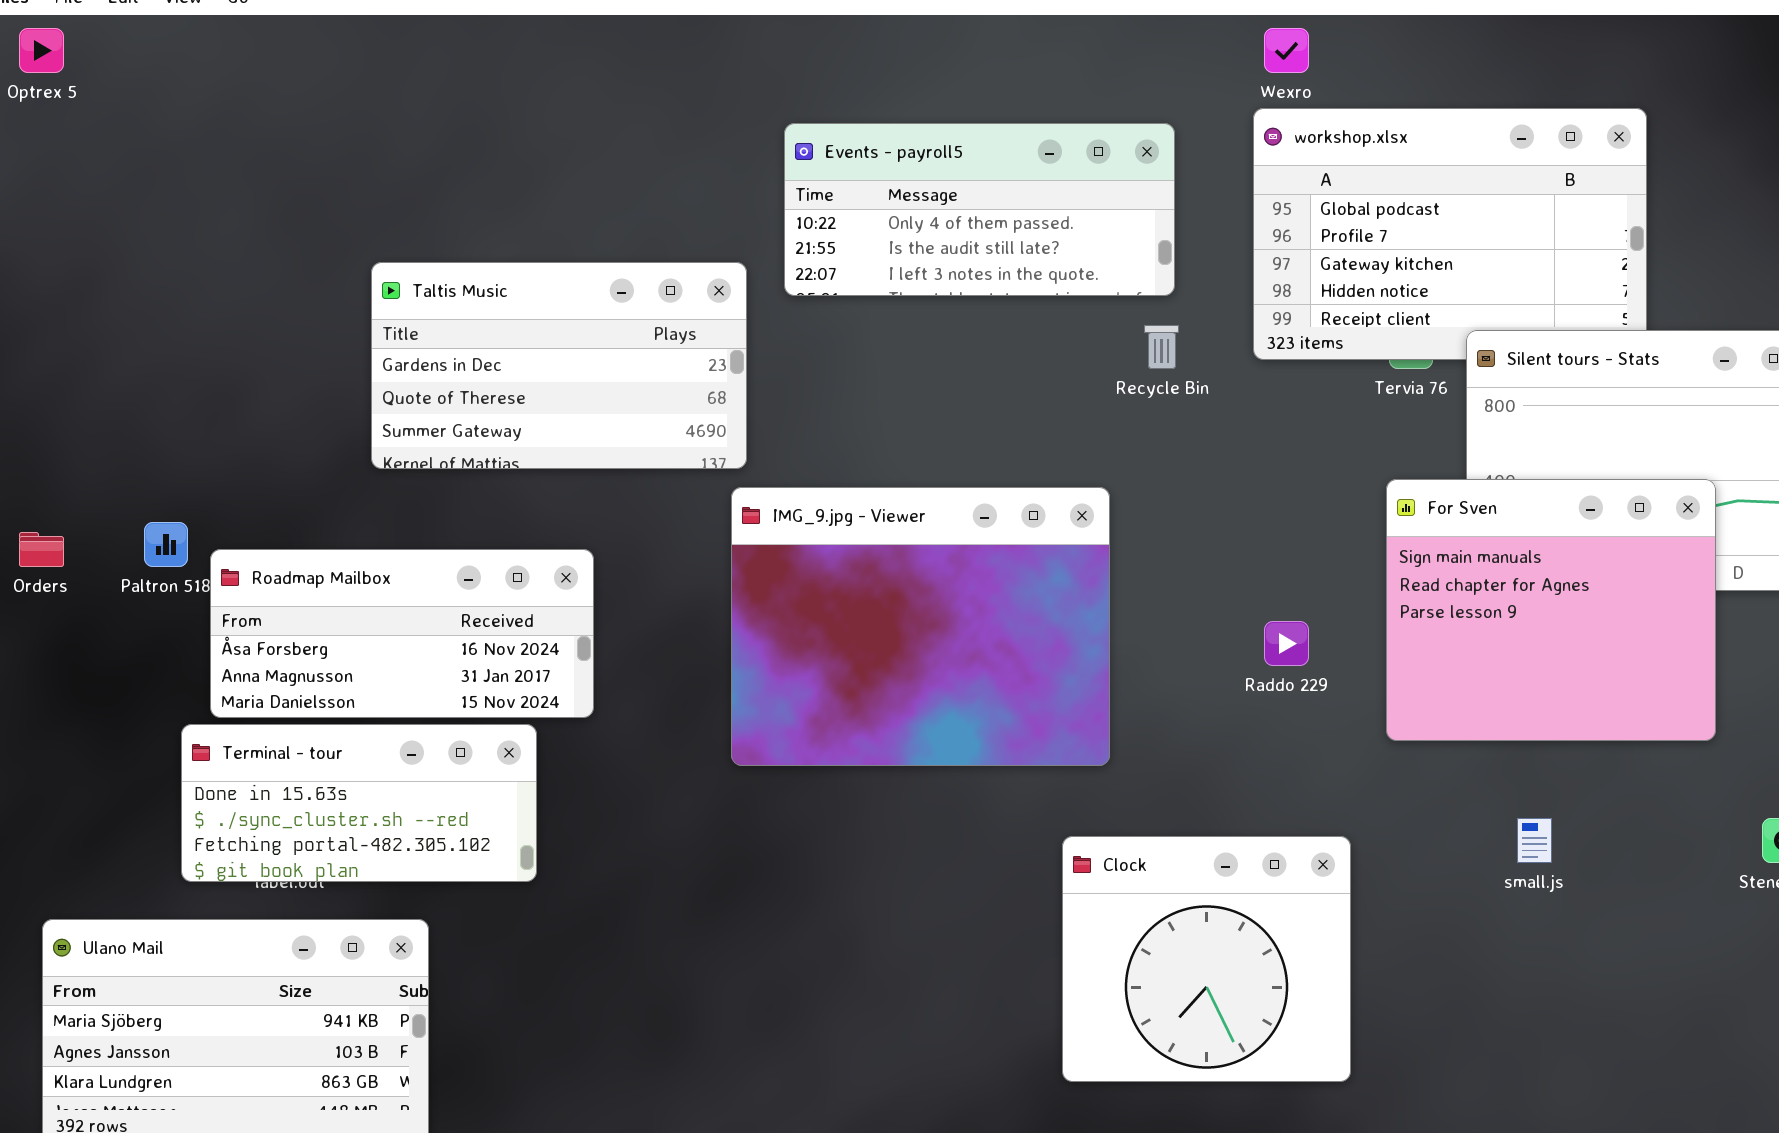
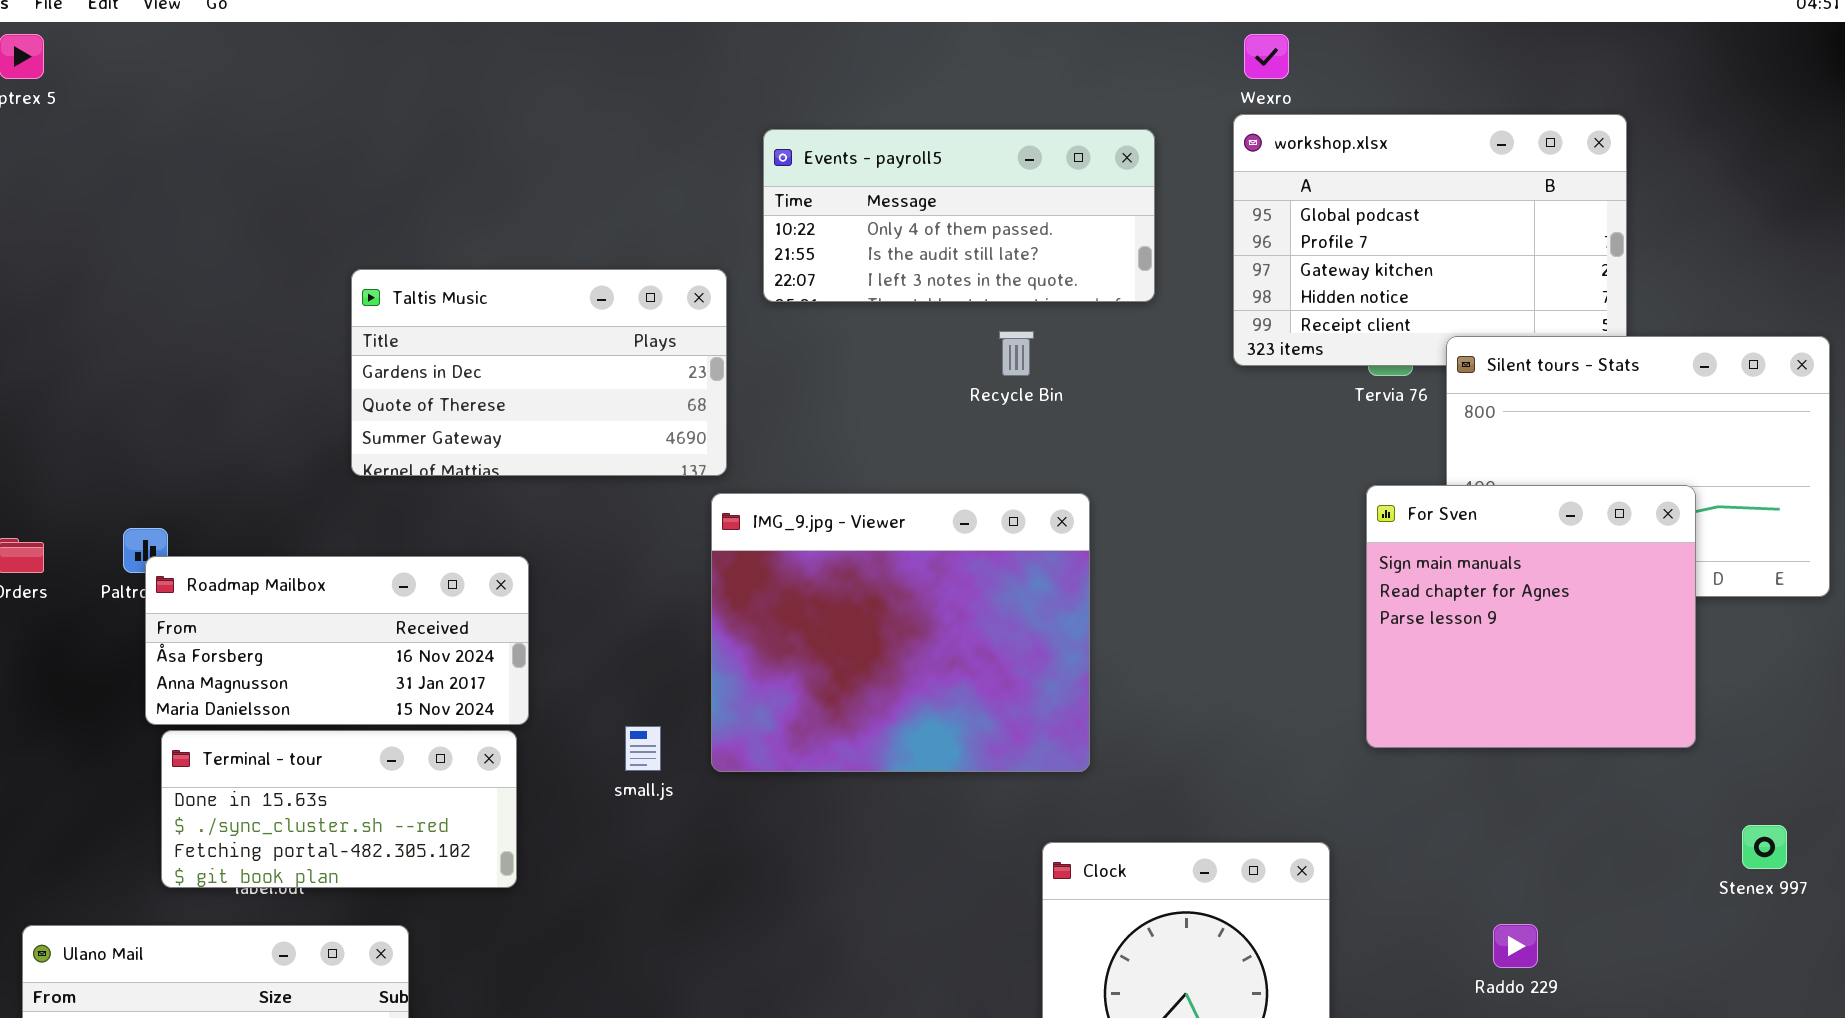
Recycle Bin: [1144,325,1179,369] -> [999,331,1034,376], moved
Roadmap Mailbox: [210,549,594,718] -> [145,556,529,725], moved
Raddo 229: [1264,621,1309,666] -> [1493,924,1538,968], moved
small.js: [1517,818,1552,863] -> [625,726,661,771], moved

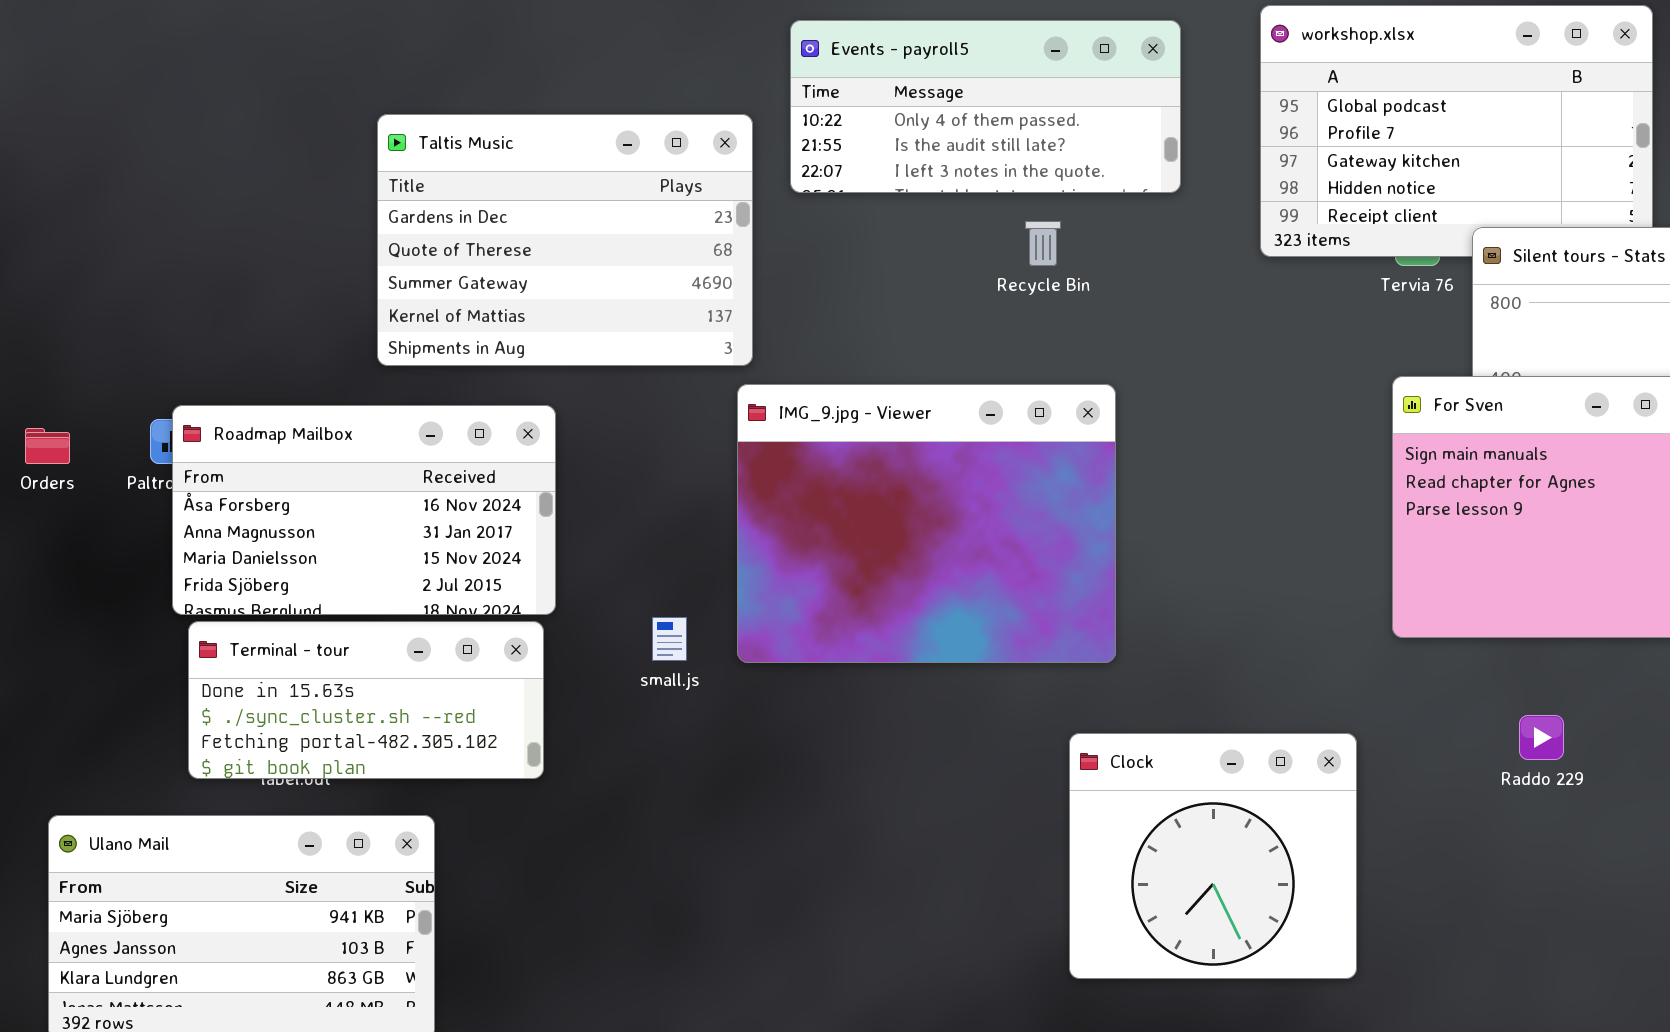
Taltis Music: [351,269,727,476] -> [377,114,753,366], resized
Roadmap Mailbox: [145,556,529,725] -> [172,405,556,615], resized
Raddo 229: [1493,924,1538,968] -> [1519,715,1564,760], moved

